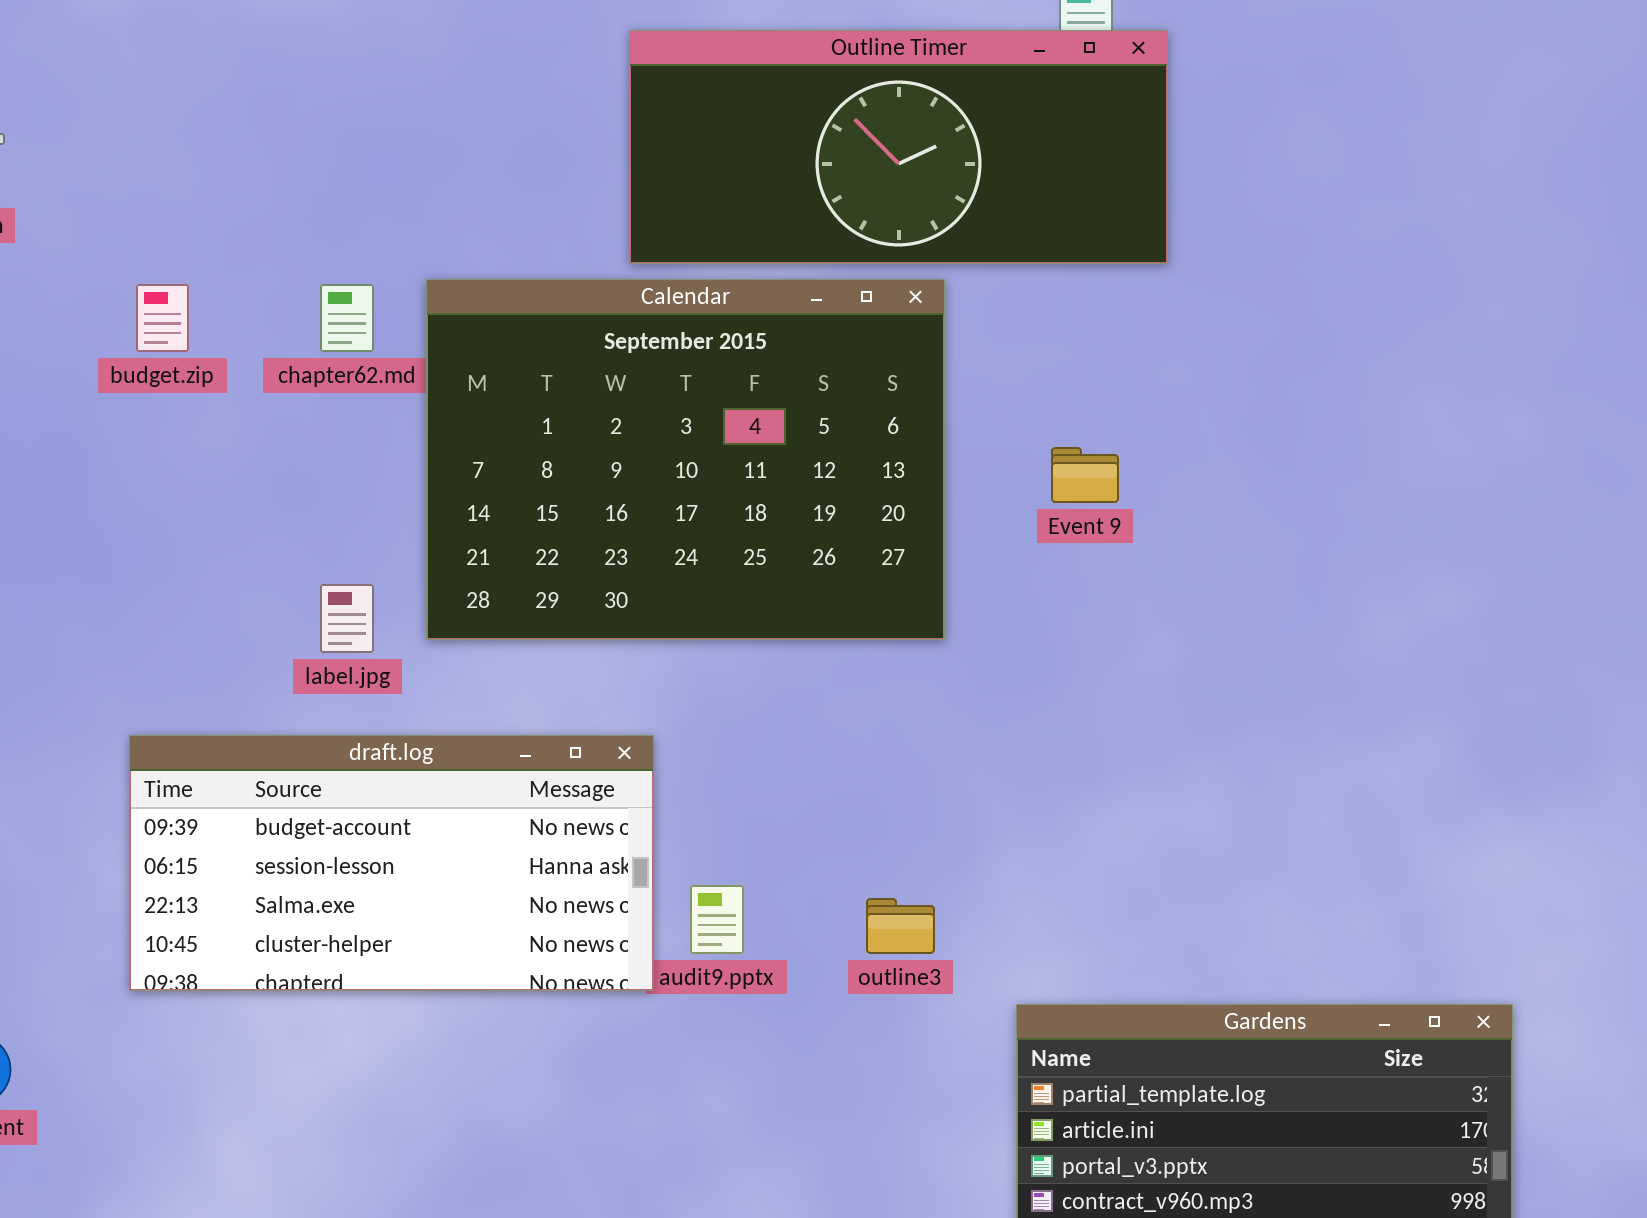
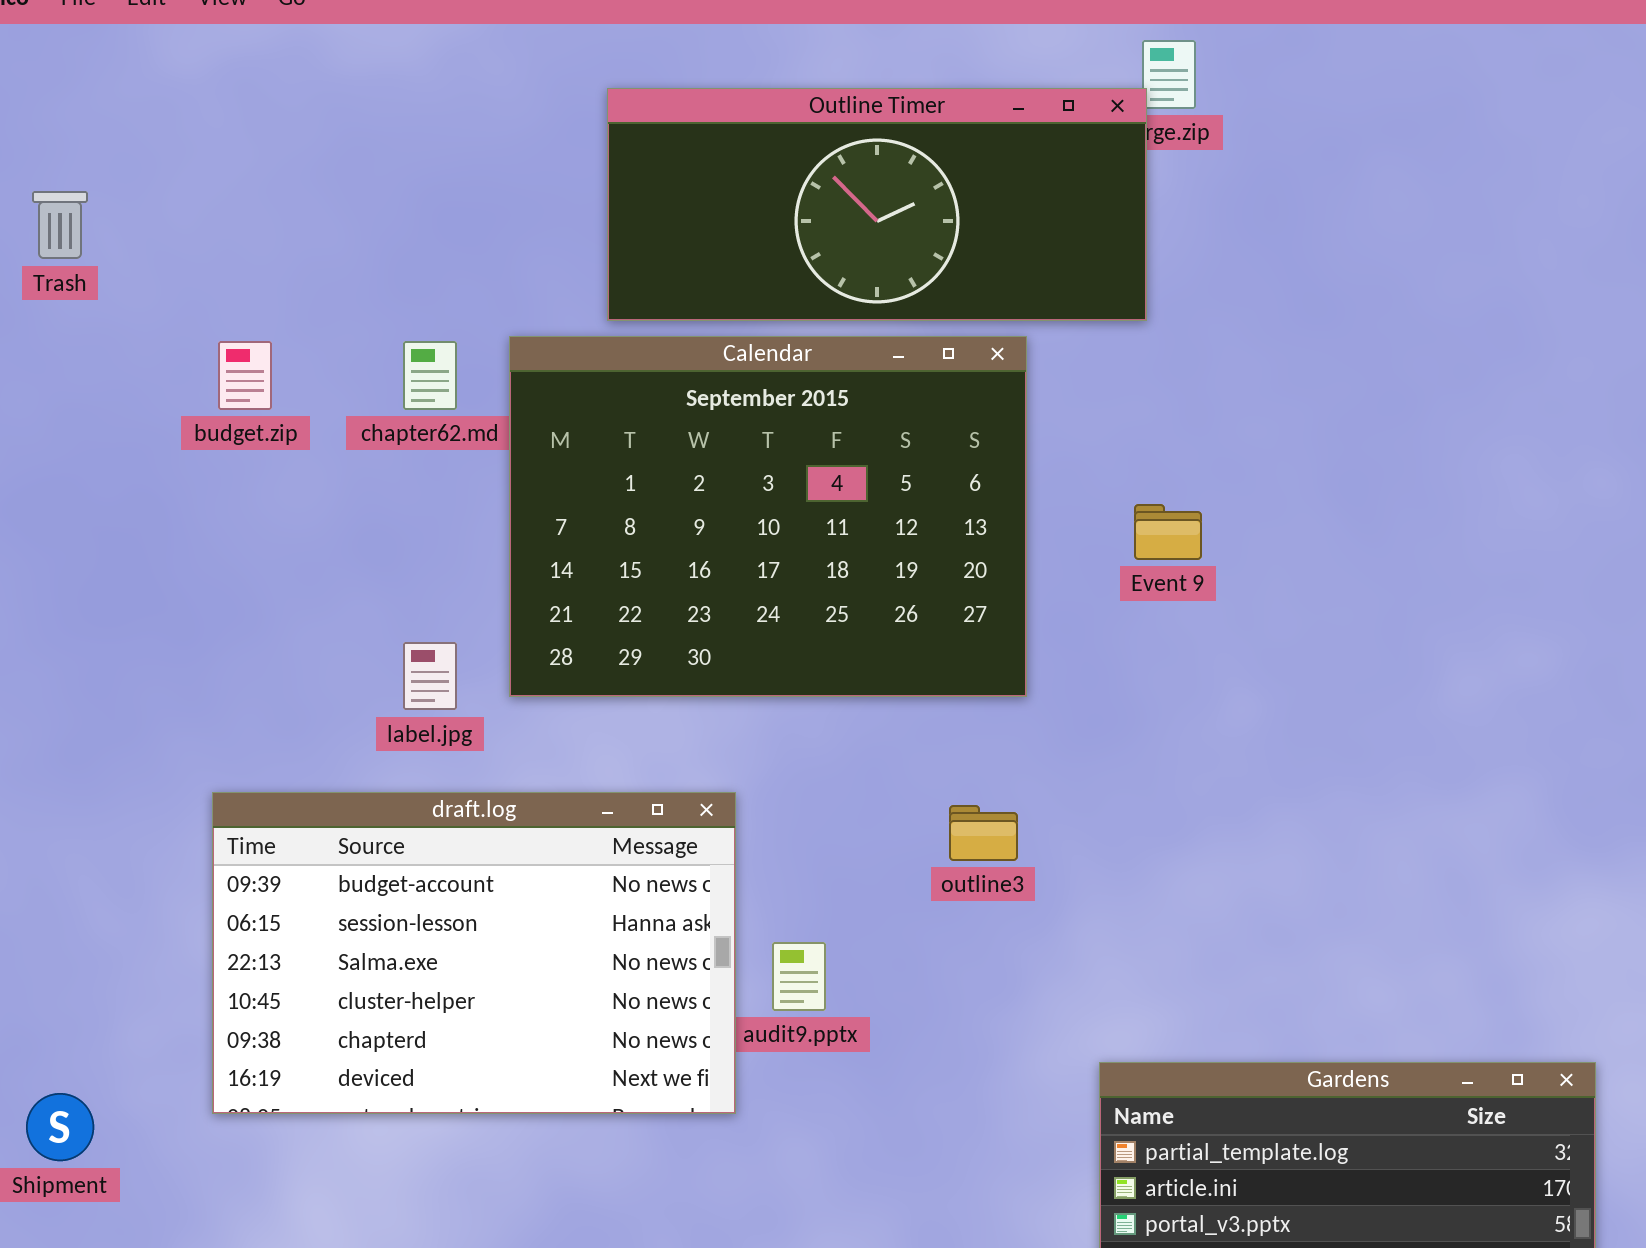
Outline Timer: [629,30,1168,264] -> [607,88,1147,321], moved
draft.log: [129,735,654,991] -> [212,792,736,1114], resized
outline3: [866,898,935,954] -> [949,805,1018,861], moved

